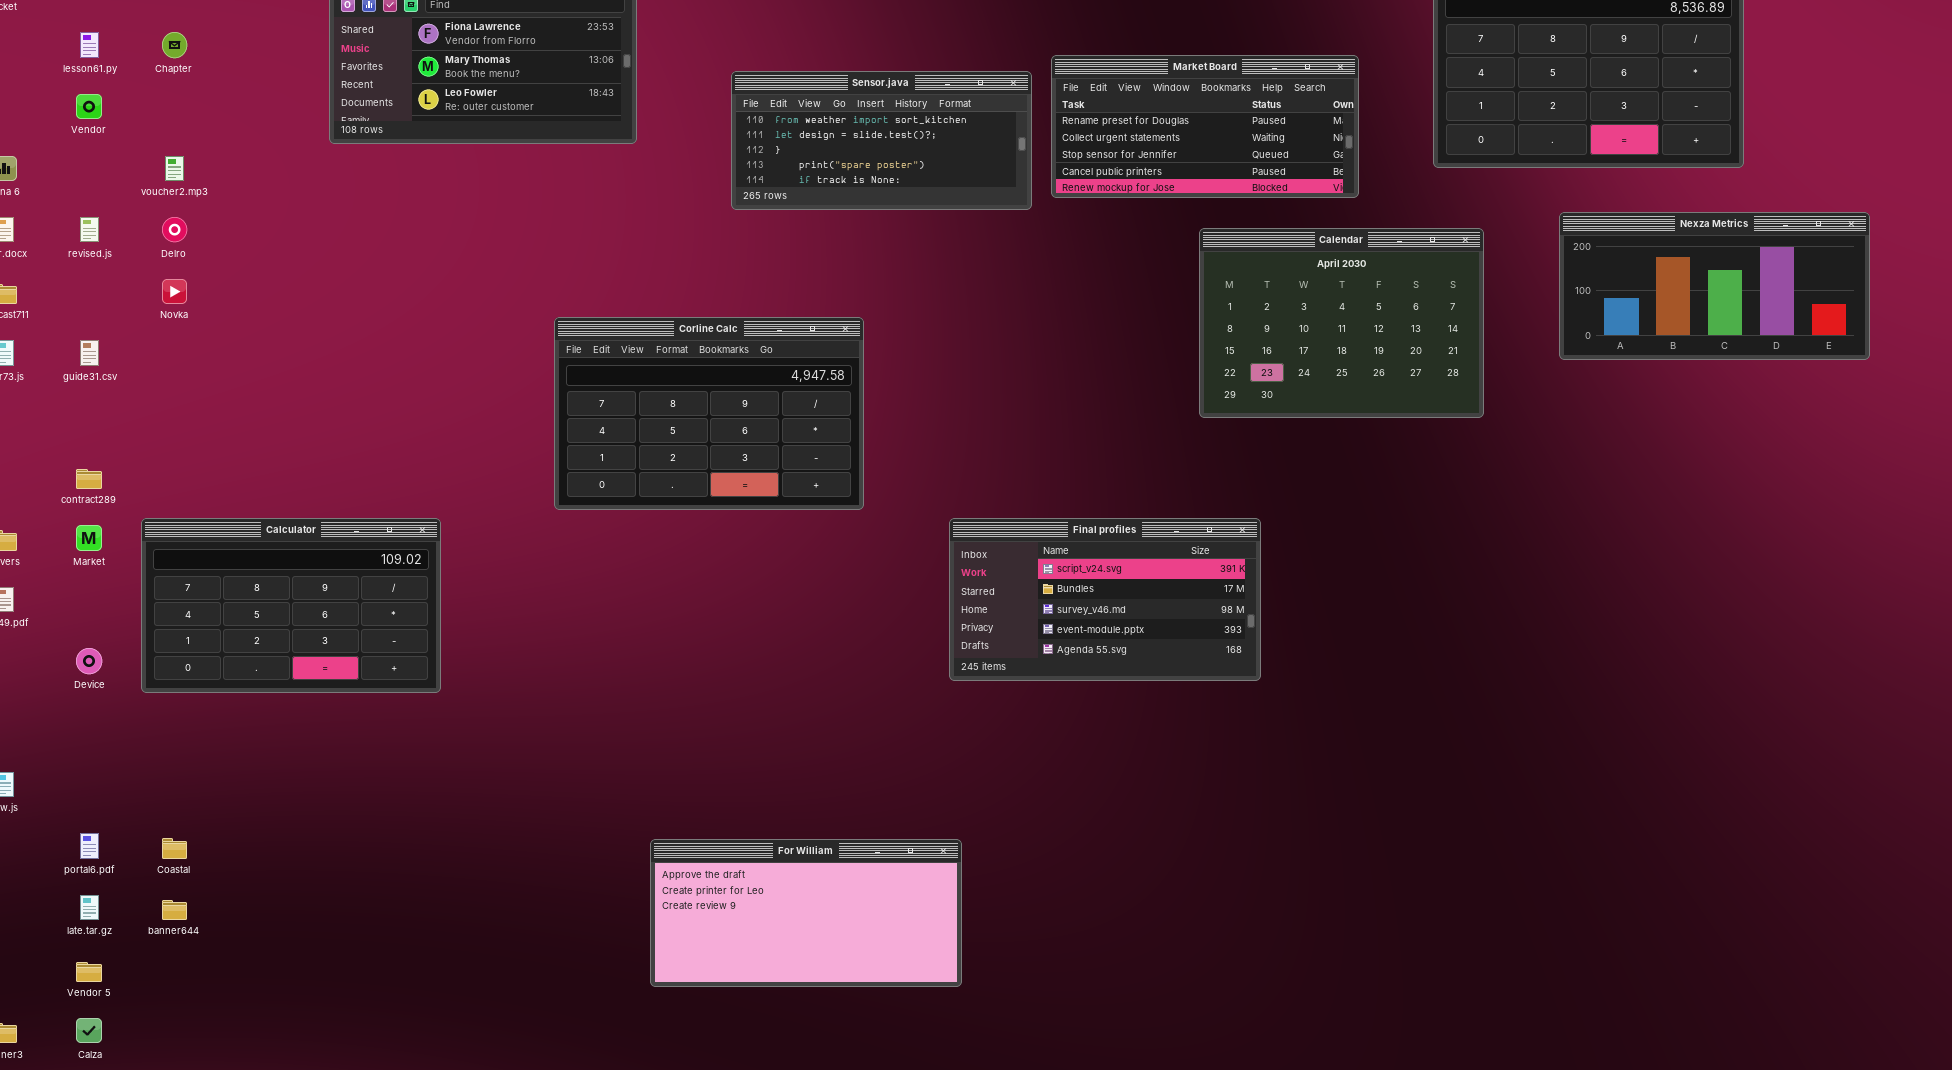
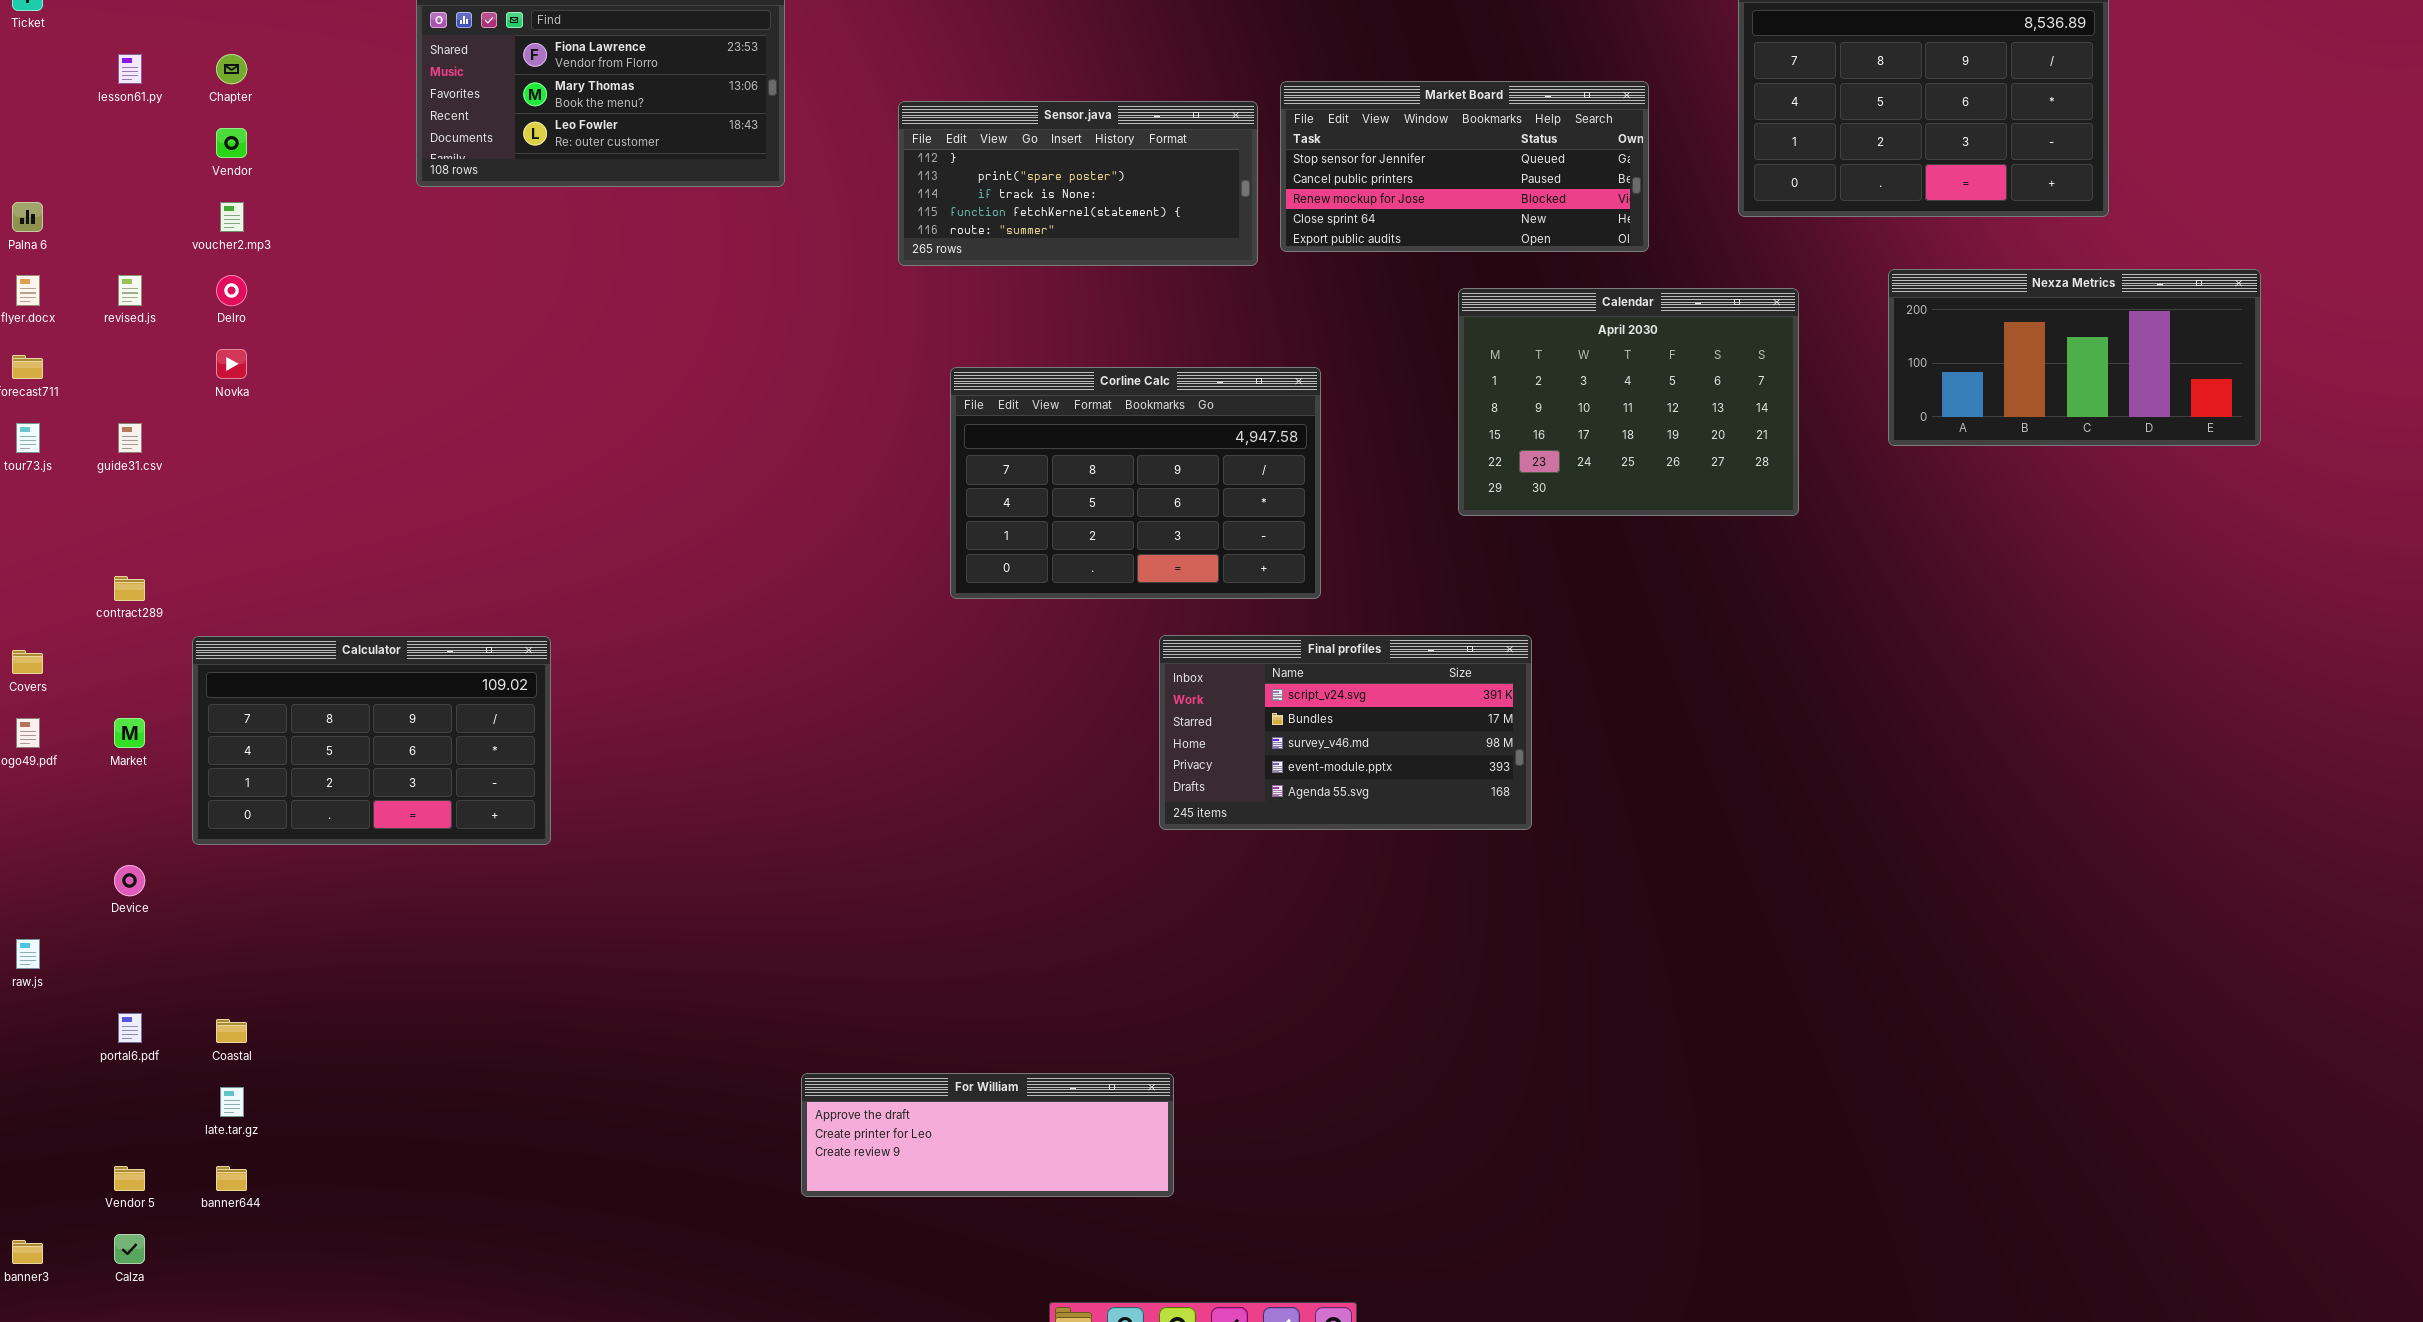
Market Board: [1051,55,1359,198] -> [1280,81,1649,252], scrolled down 2 rows
Sensor.java: [731,71,1032,210] -> [898,101,1258,266], scrolled down 2 rows
Vendor: [76,94,102,119] -> [216,128,247,158], moved
Corline Calc: [554,317,864,510] -> [950,367,1321,599], moved
Market: [76,525,102,551] -> [114,718,145,748], moved
Device: [76,648,102,674] -> [114,865,145,896], moved
For William: [650,839,962,987] -> [801,1073,1174,1197], resized
late.tar.gz: [80,895,99,920] -> [220,1087,244,1117], moved
banner644: [162,900,187,920] -> [216,1166,247,1191], moved

